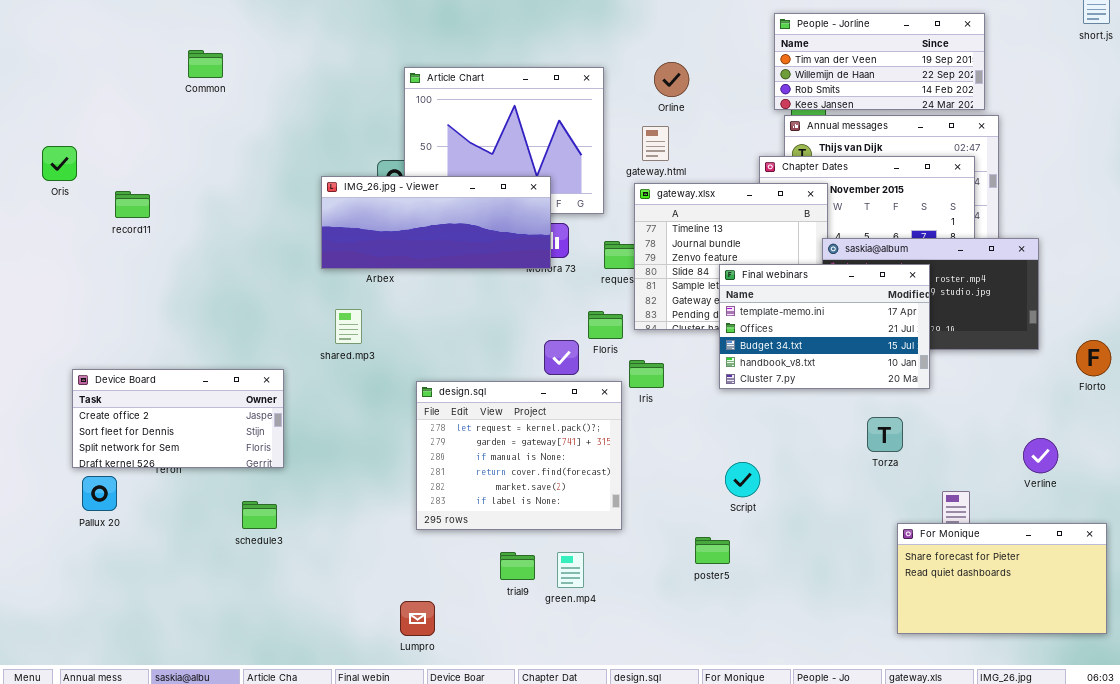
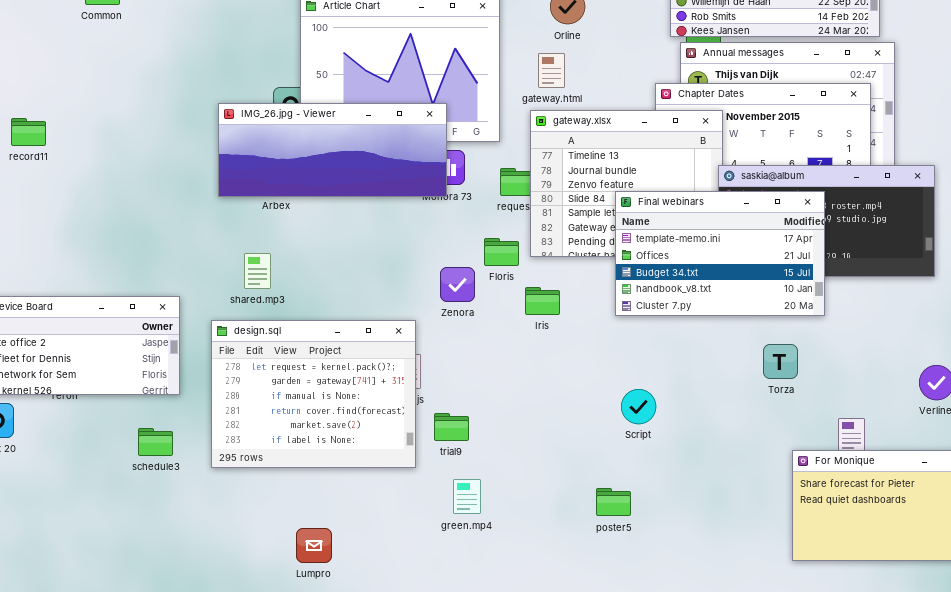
shared.mp3: [335,309,362,344] -> [244,253,271,289], moved
design.sql: [416,381,622,530] -> [211,320,416,468], moved
poster5: [695,537,730,564] -> [596,488,631,516], moved
trial9: [500,552,535,580] -> [434,413,469,441], moved

